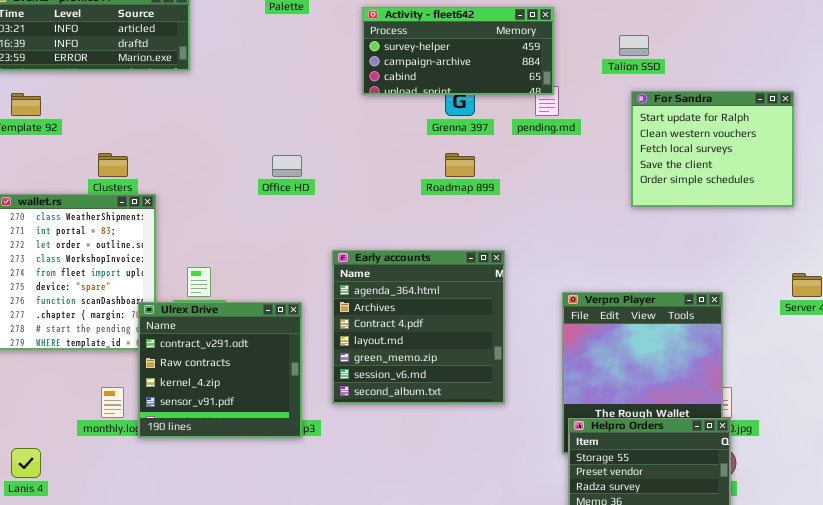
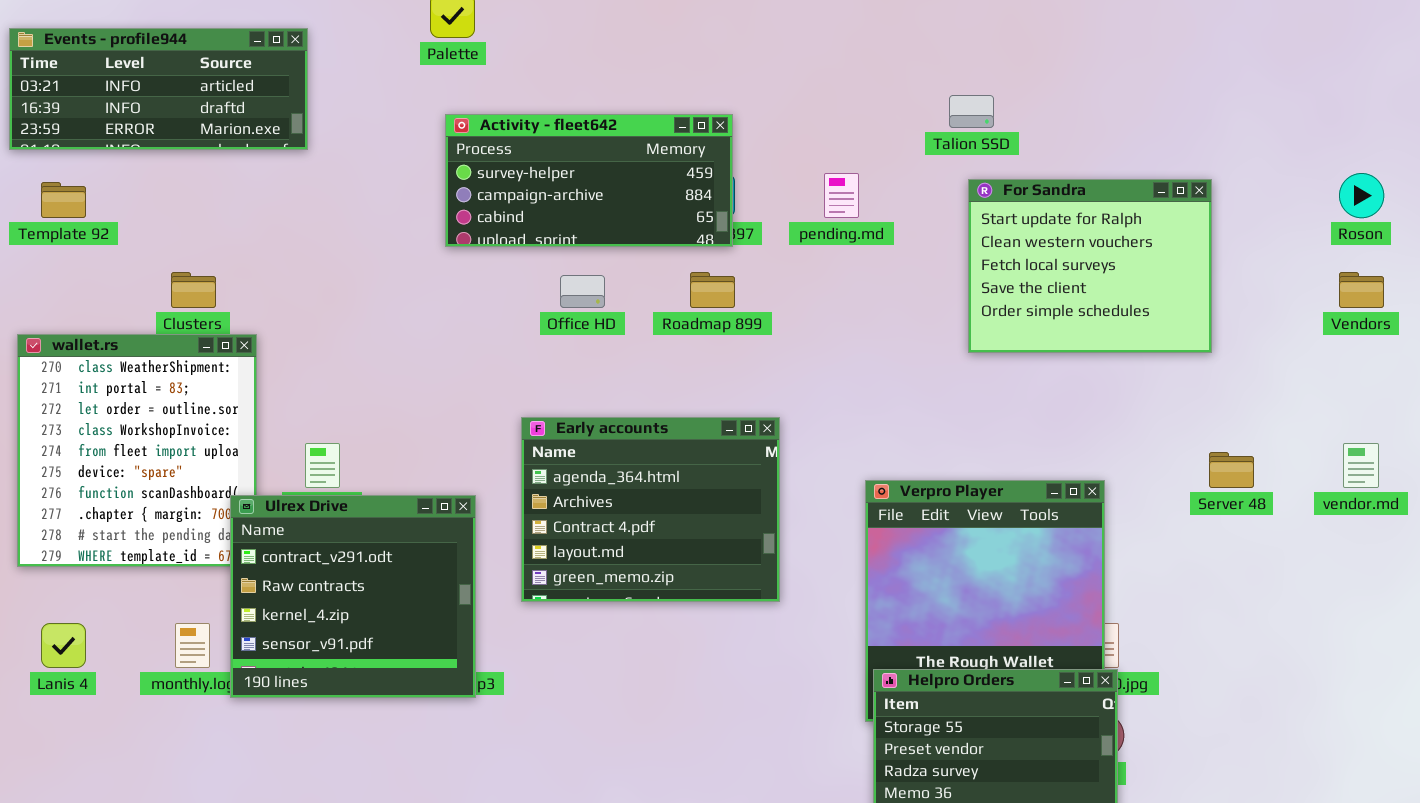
Activity - fleet642: [362,7,554,95] -> [445,114,733,247], moved
Office HD: [272,155,302,177] -> [560,275,605,308], moved
Early accounts: [332,250,505,404] -> [521,417,780,602], resized
Lanis 4: [11,448,41,478] -> [41,623,86,668], moved

